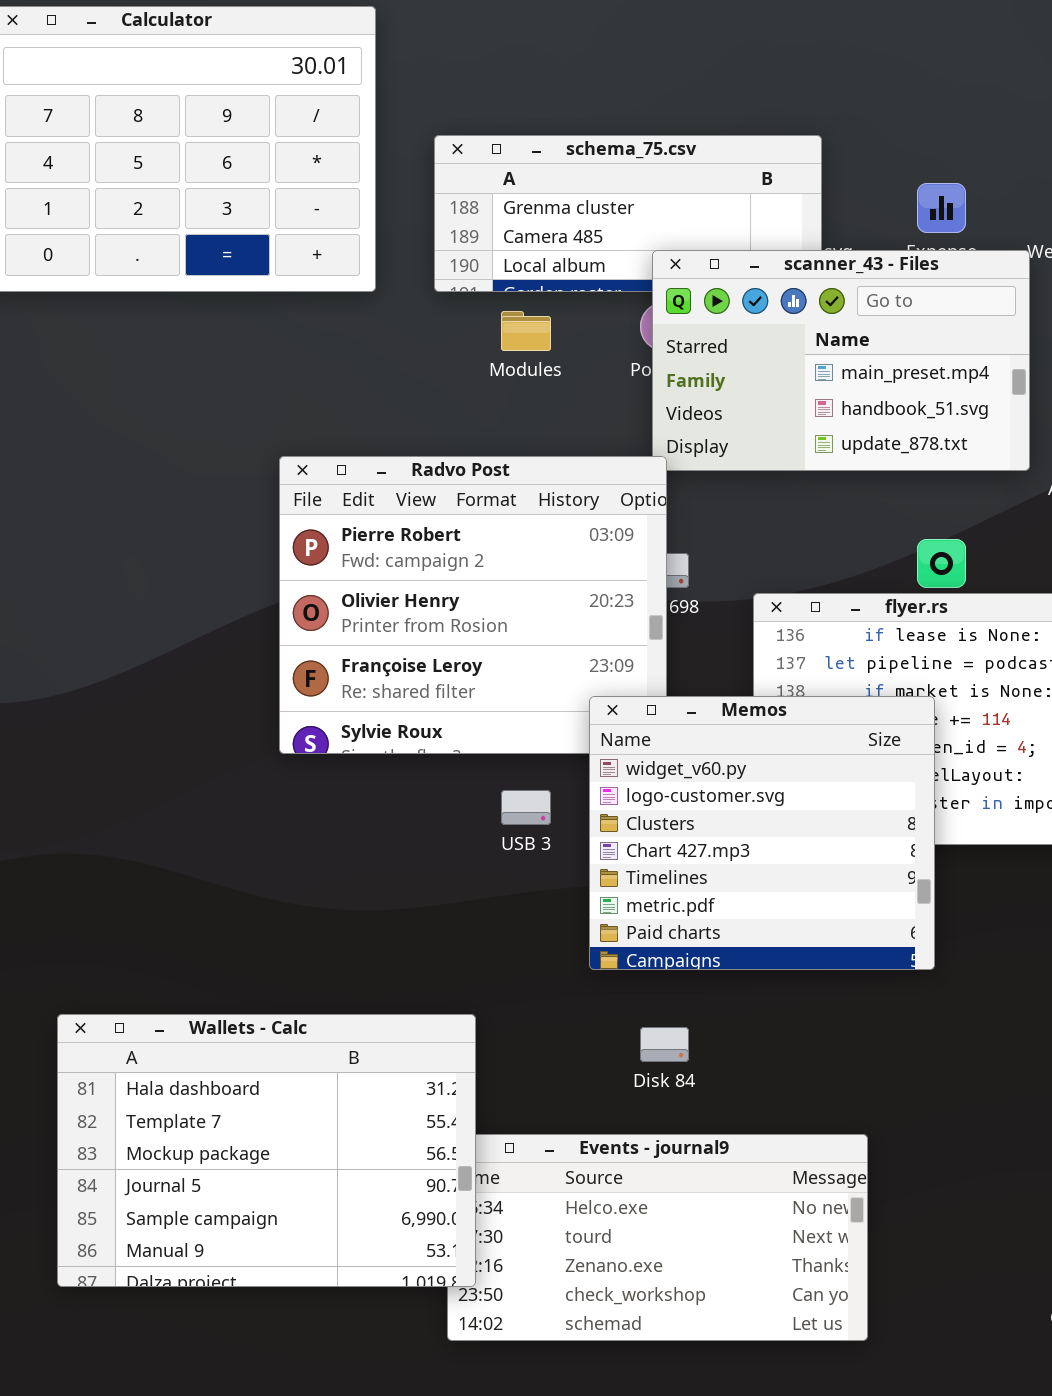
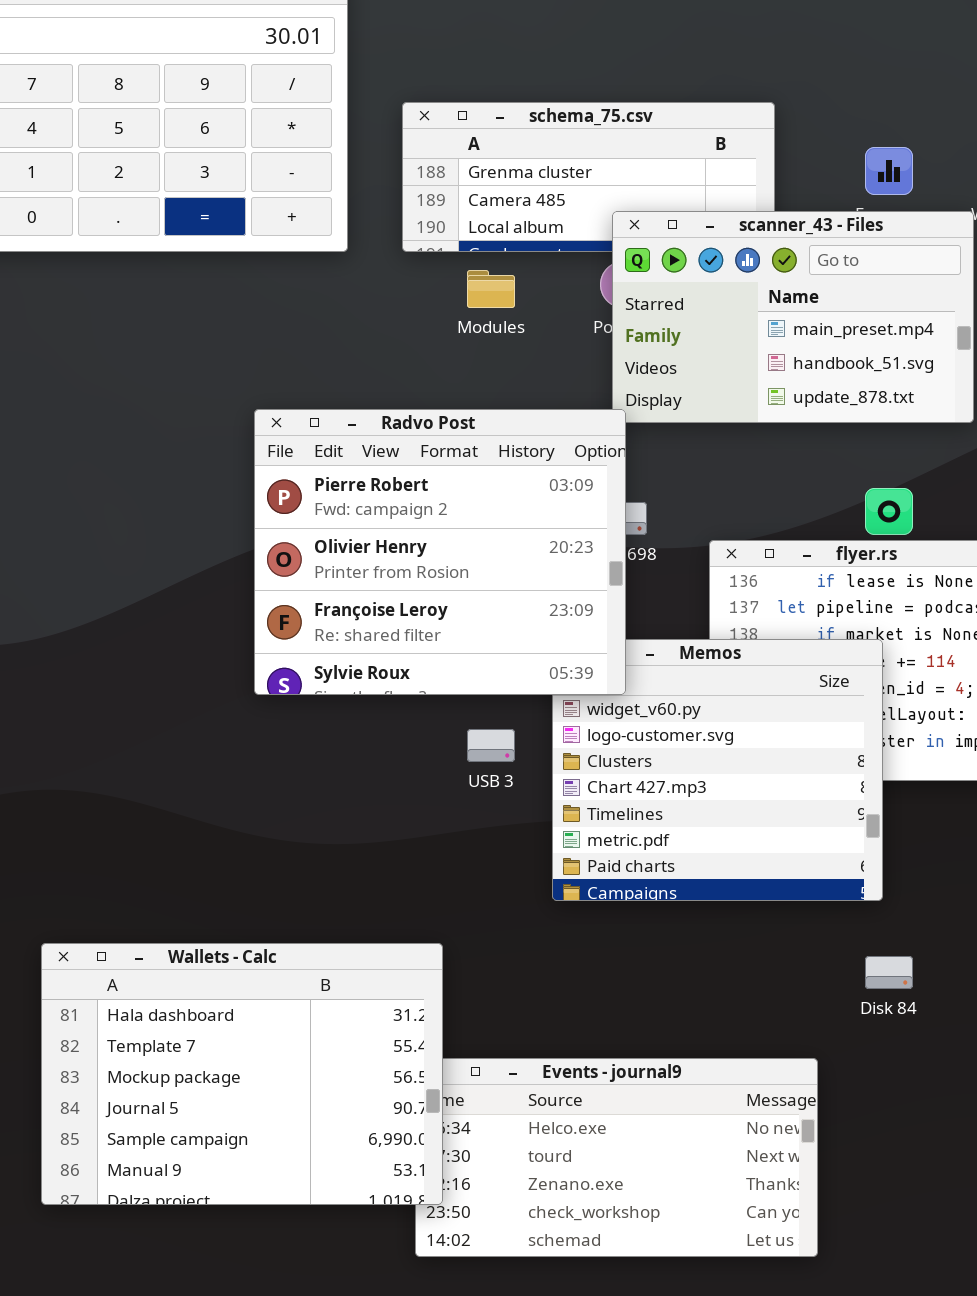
Radvo Post: [279,456,667,754] -> [254,409,626,695], raised
Disk 84: [640,1027,689,1062] -> [865,956,913,989], moved

